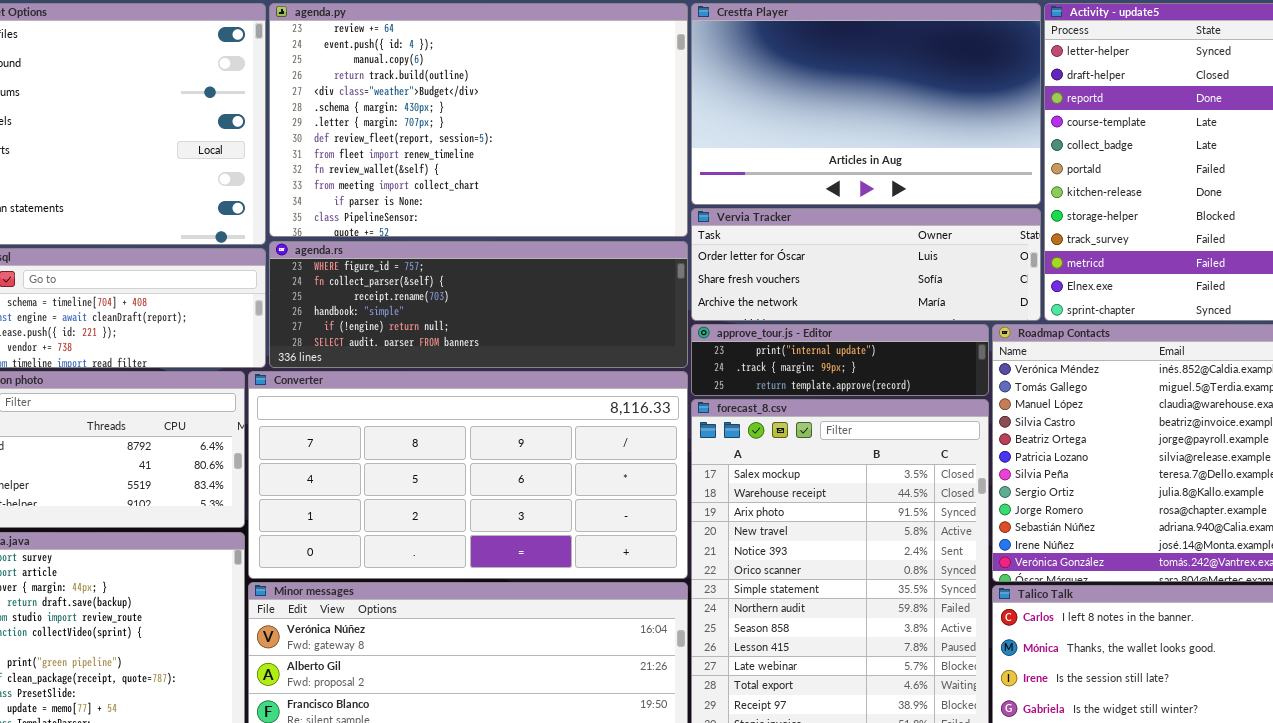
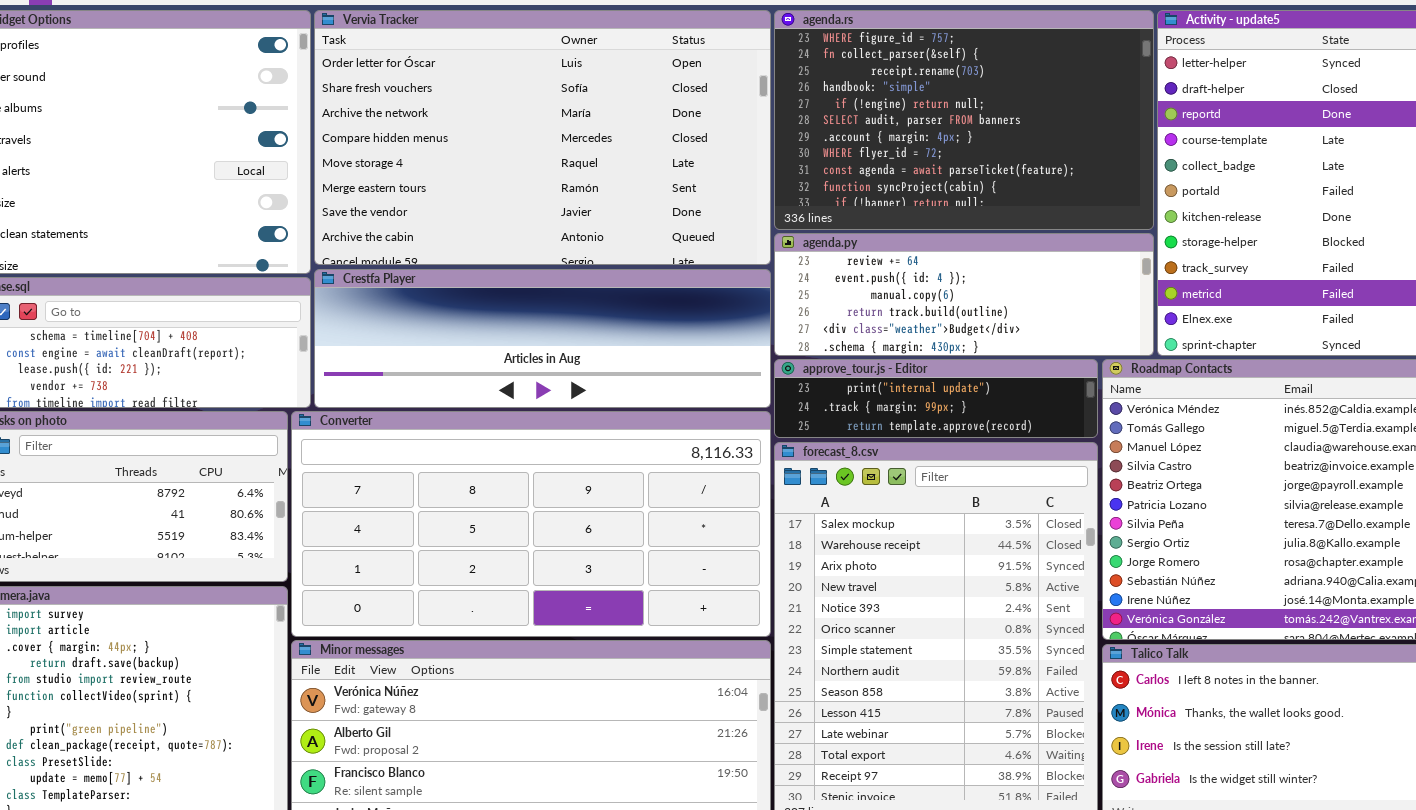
agenda.py: [269,3,688,237] -> [774,233,1154,356], moved, resized
Crestfa Player: [691,3,1041,205] -> [314,269,771,408], moved, resized
Vervia Tracker: [691,208,1041,321] -> [314,10,771,265], moved, resized
agenda.rs: [269,241,688,368] -> [774,10,1154,230], moved, resized

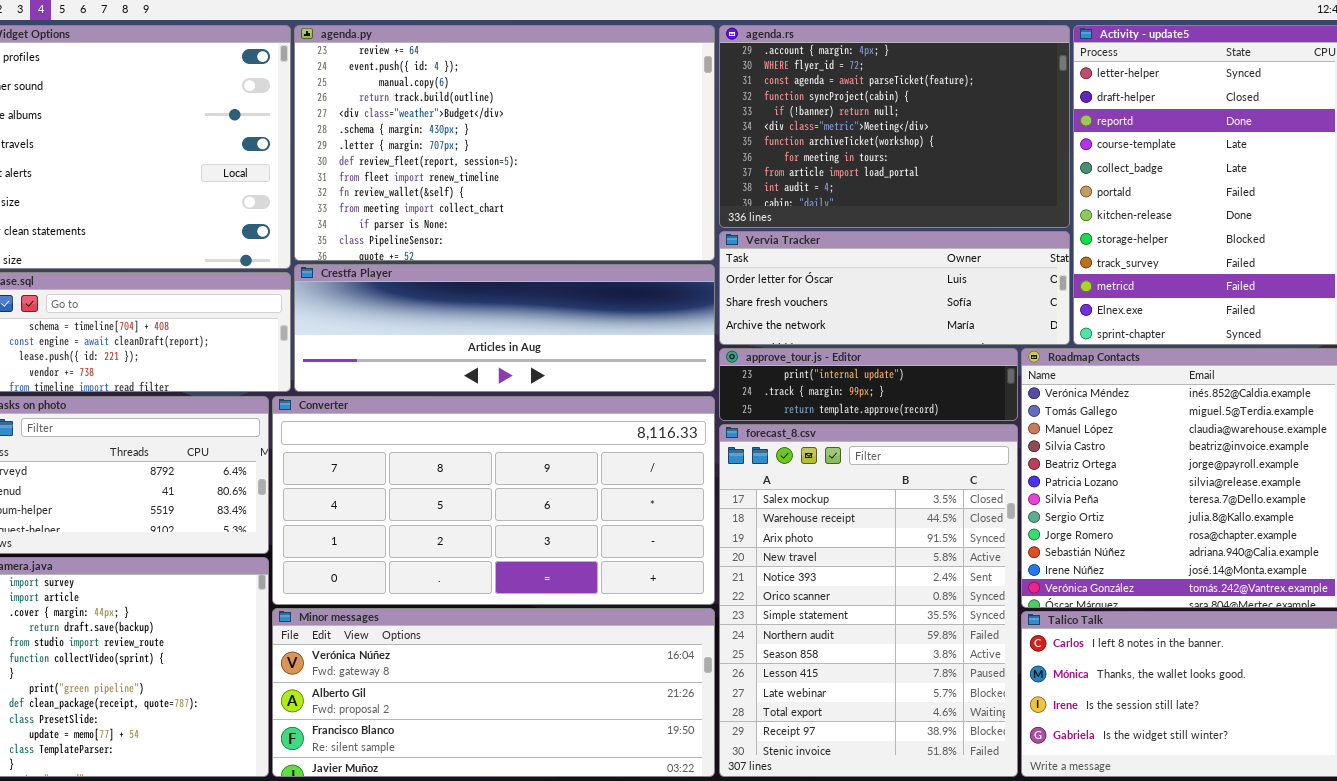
Vervia Tracker: [314,10,771,265] -> [719,231,1070,345], moved, resized
agenda.rs: [774,10,1154,230] -> [719,25,1070,228], scrolled down 6 rows
agenda.py: [774,233,1154,356] -> [294,25,715,261], moved, resized

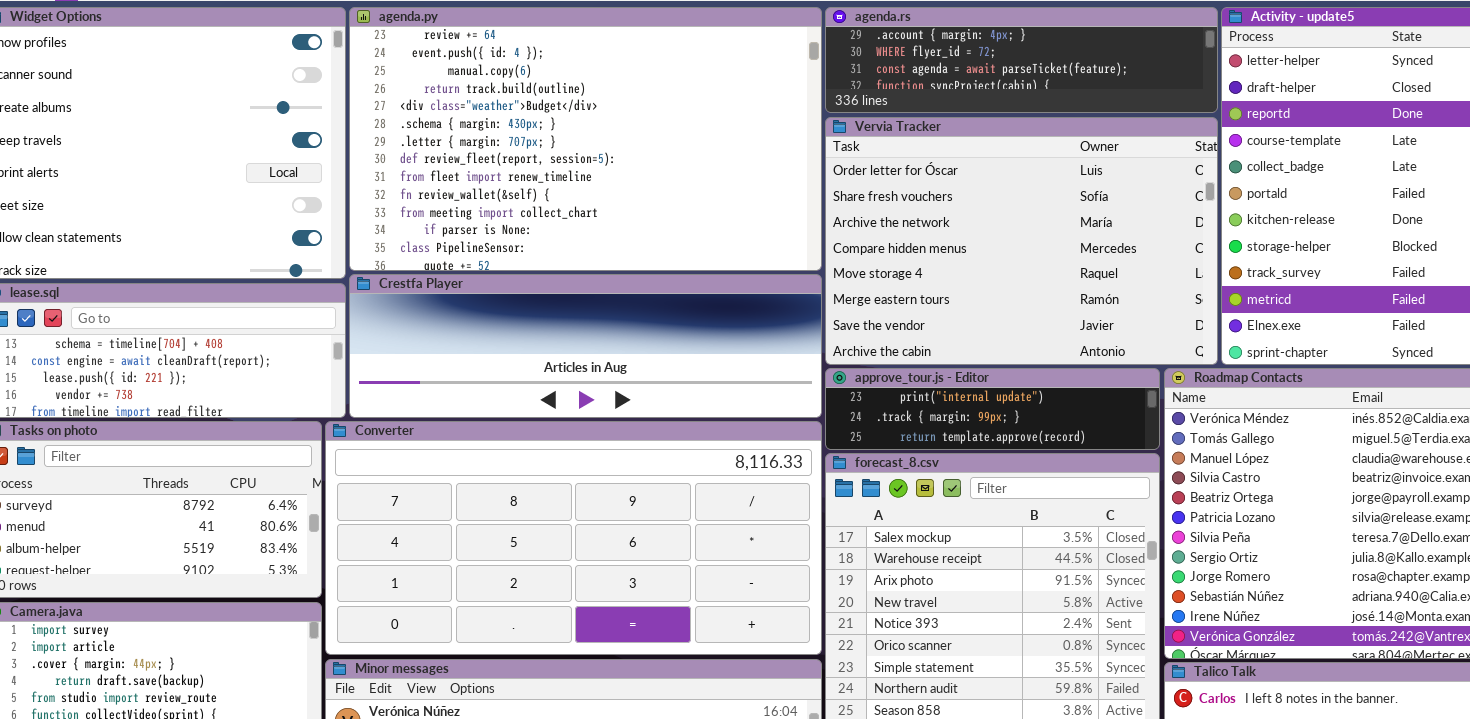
agenda.rs: [719,25,1070,228] -> [825,7,1218,113], resized
Vervia Tracker: [719,231,1070,345] -> [825,117,1218,365], resized

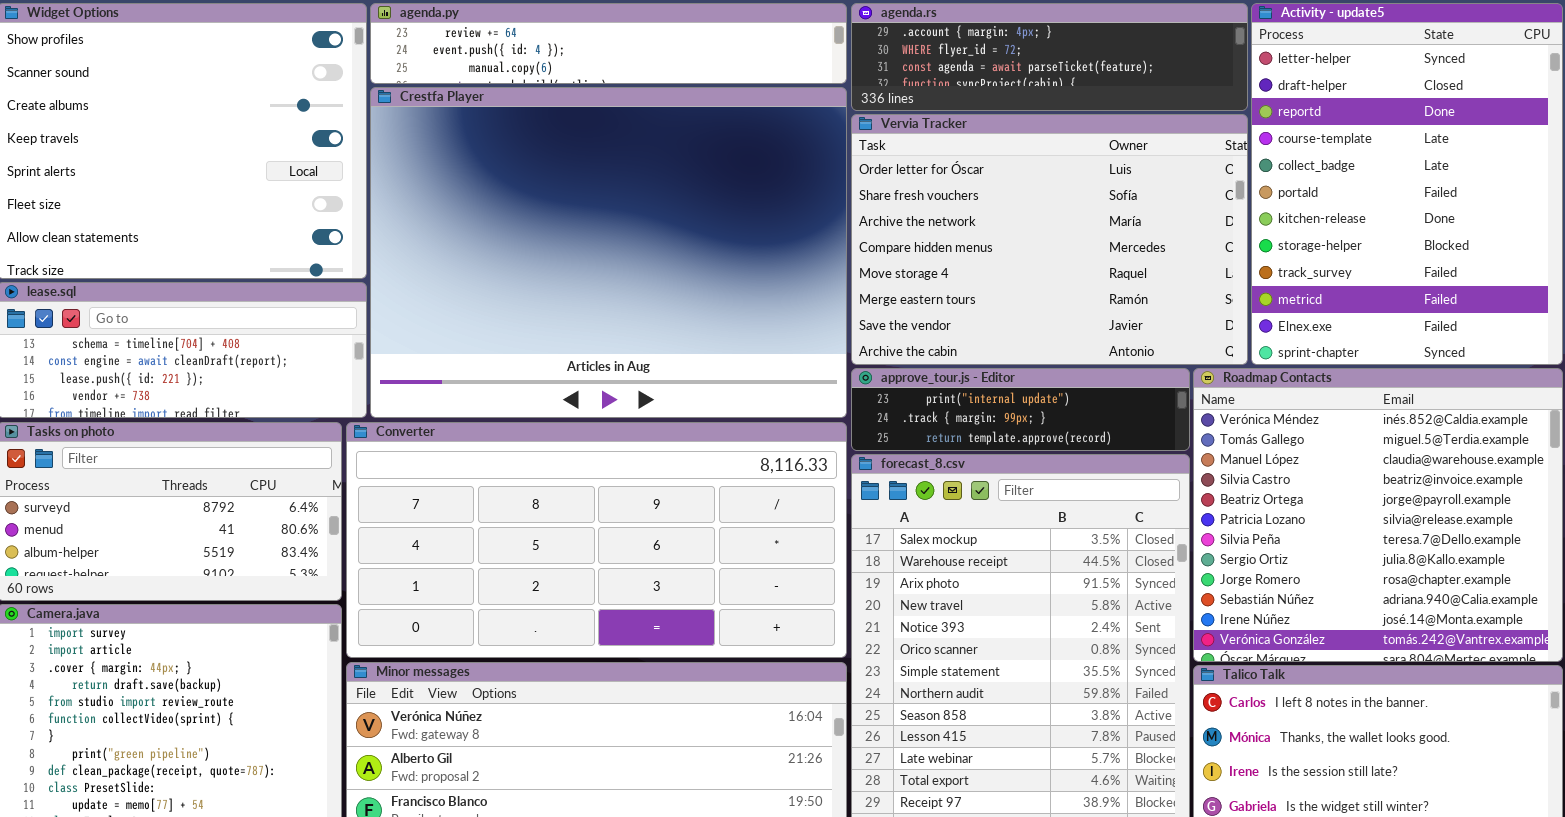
agenda.py: [349,7,822,271] -> [370,3,847,84], resized
Crestfa Player: [349,274,822,418] -> [370,87,847,418], resized

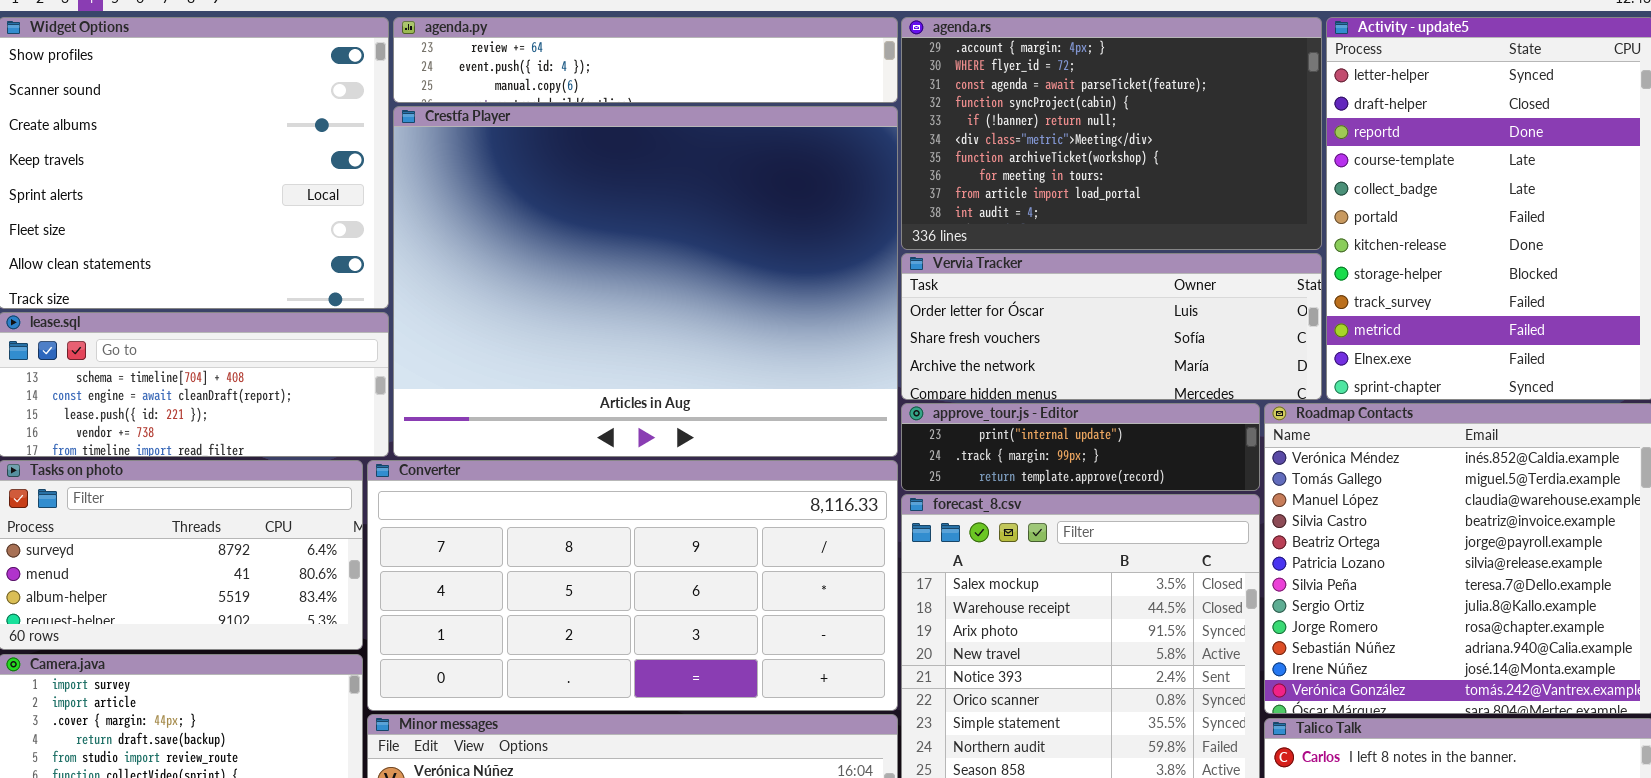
agenda.rs: [851,3,1248,111] -> [901,17,1322,250], resized
Vervia Tracker: [851,114,1248,365] -> [901,253,1322,400], resized

